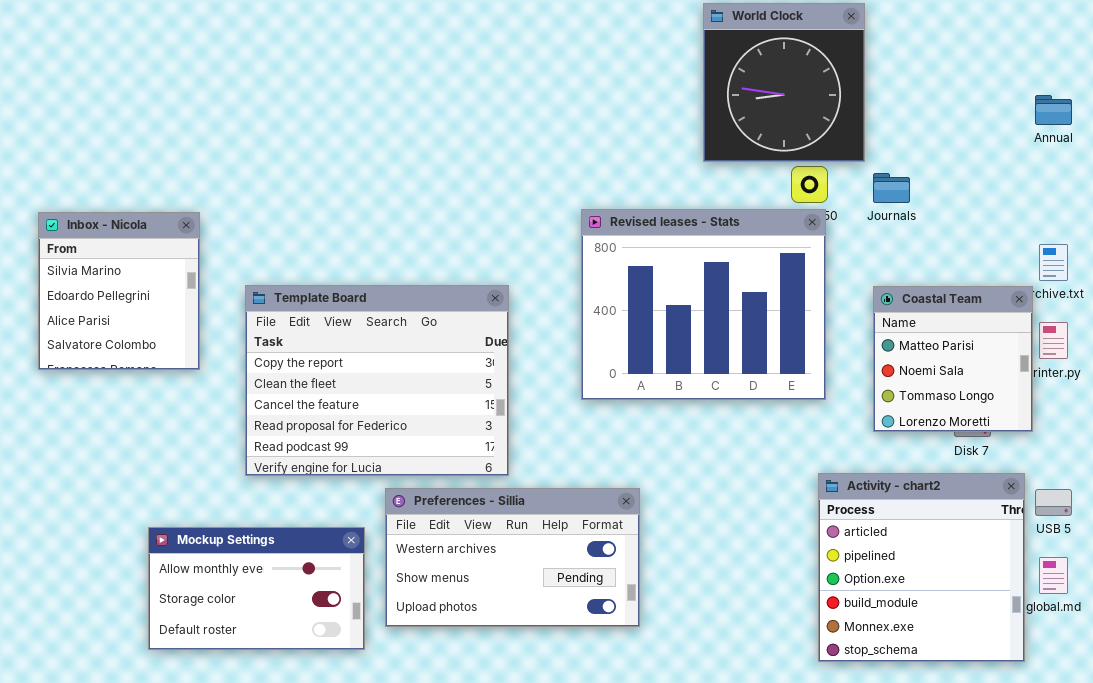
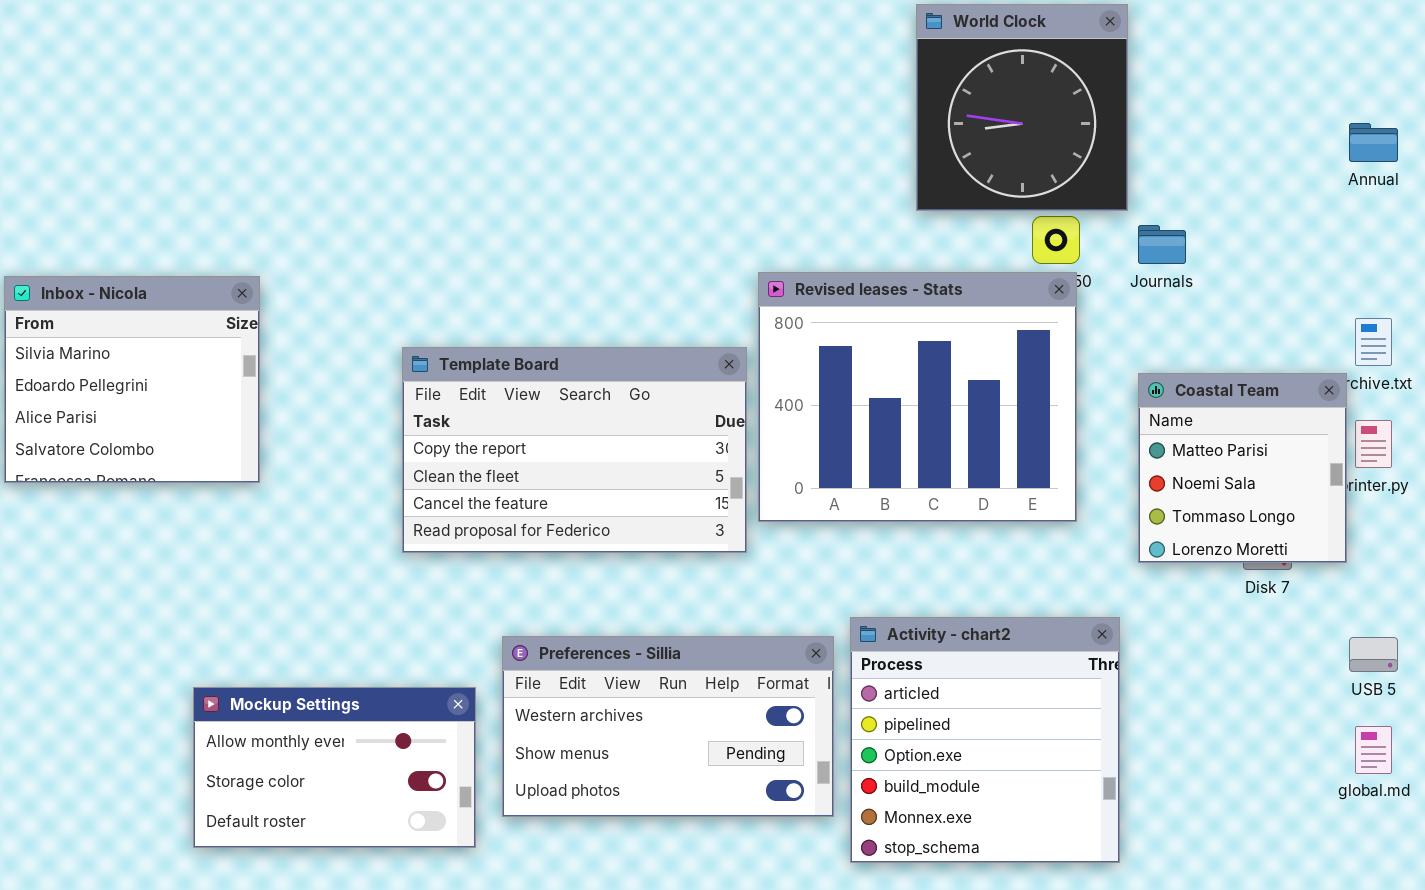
Inbox - Nicola: [38,212,200,370] -> [4,276,260,483], resized
Template Board: [245,285,509,476] -> [402,347,747,553], moved, resized
Activity - chart2: [818,473,1025,662] -> [850,617,1120,863], moved

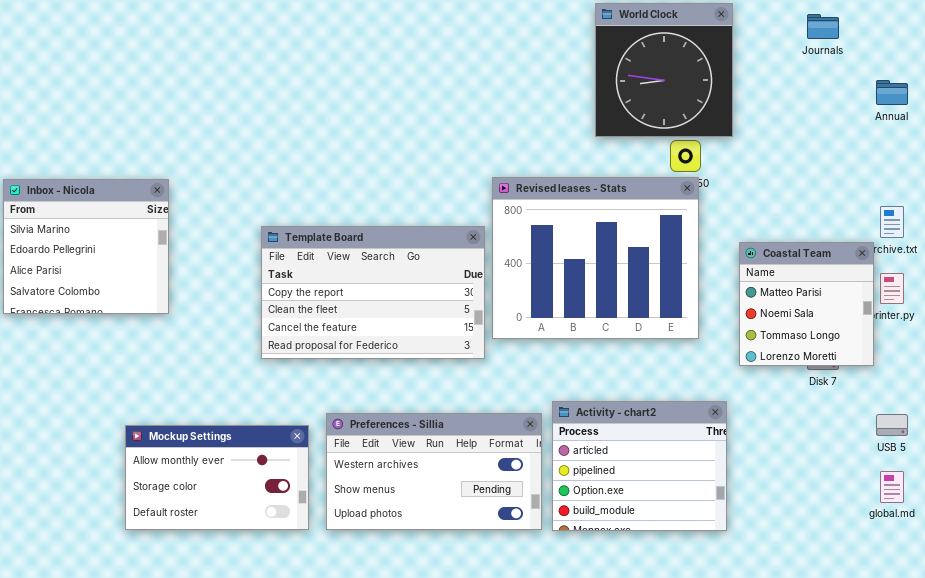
Journals: [1138,225,1186,264] -> [807,14,839,39], moved
Activity - chart2: [850,617,1120,863] -> [552,401,727,531], resized
Mockup Settings: [193,687,476,848] -> [125,425,309,530], moved

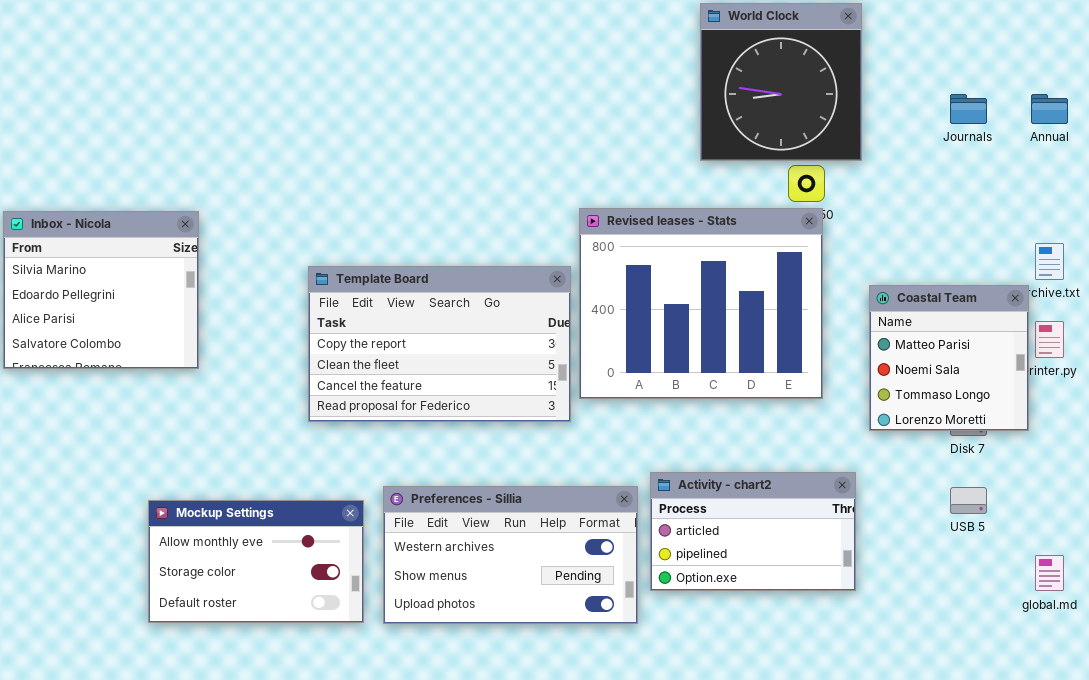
Journals: [807,14,839,39] -> [950,94,987,124], moved
Activity - chart2: [552,401,727,531] -> [650,472,856,591], resized
USB 5: [876,414,908,436] -> [950,487,987,514], moved

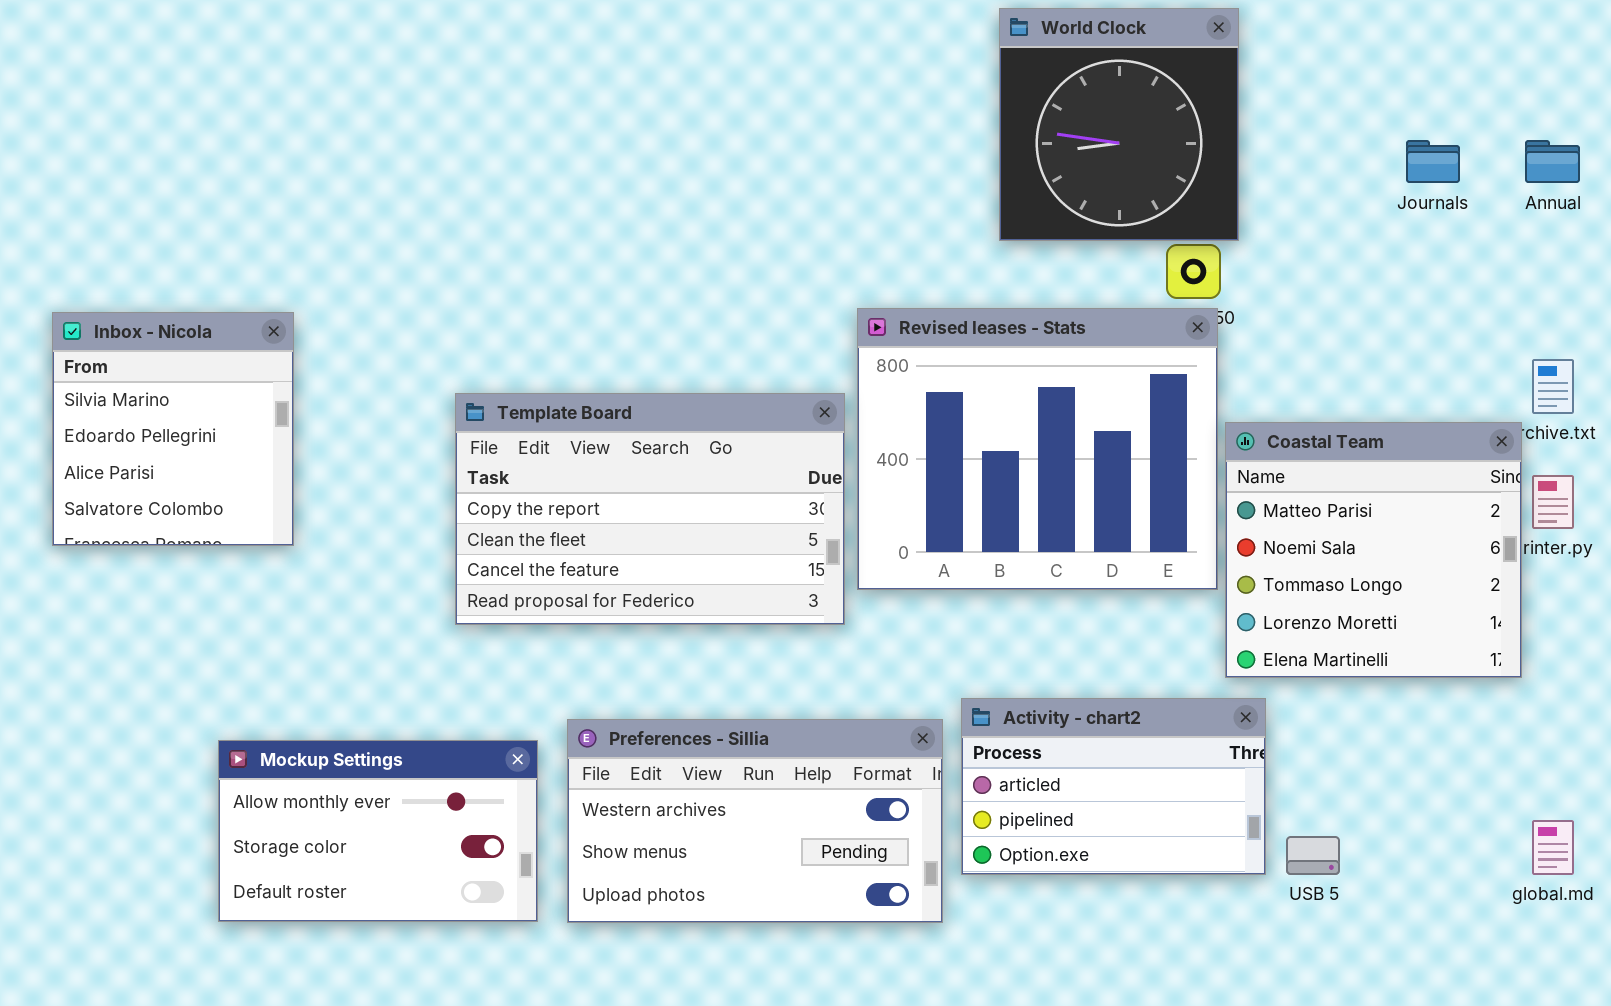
World Clock: [700,3,862,161] -> [999,8,1239,241], moved
Inbox - Nicola: [3,211,199,369] -> [52,312,294,546], resized
Coastal Team: [869,285,1029,431] -> [1225,422,1522,678], resized
USB 5: [950,487,987,514] -> [1286,836,1340,875], moved

